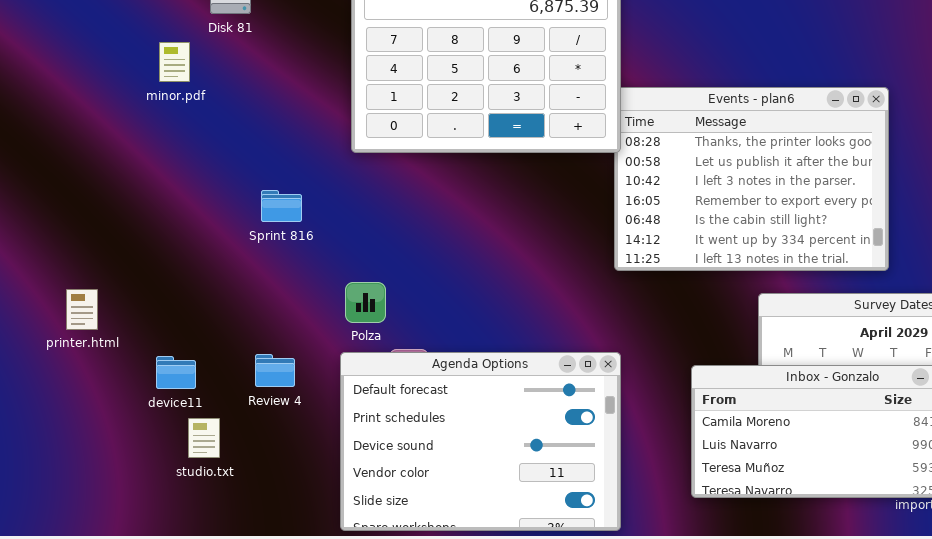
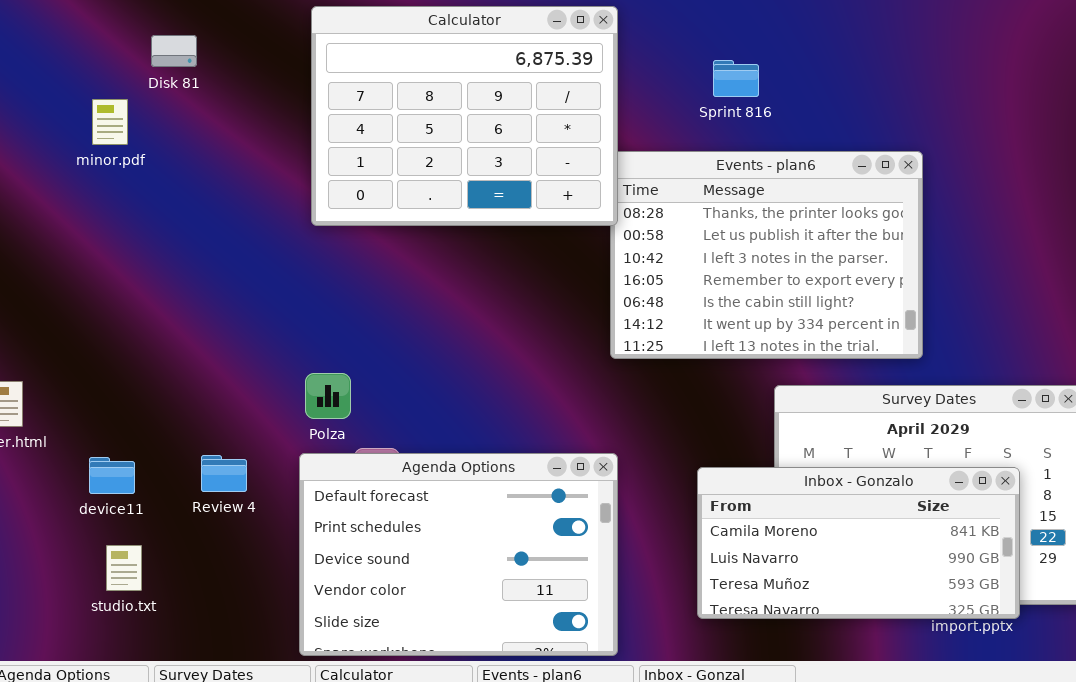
Sprint 816: [261,190,302,222] -> [713,60,759,97], moved
studio.txt: [188,418,220,458] -> [106,545,142,591], moved

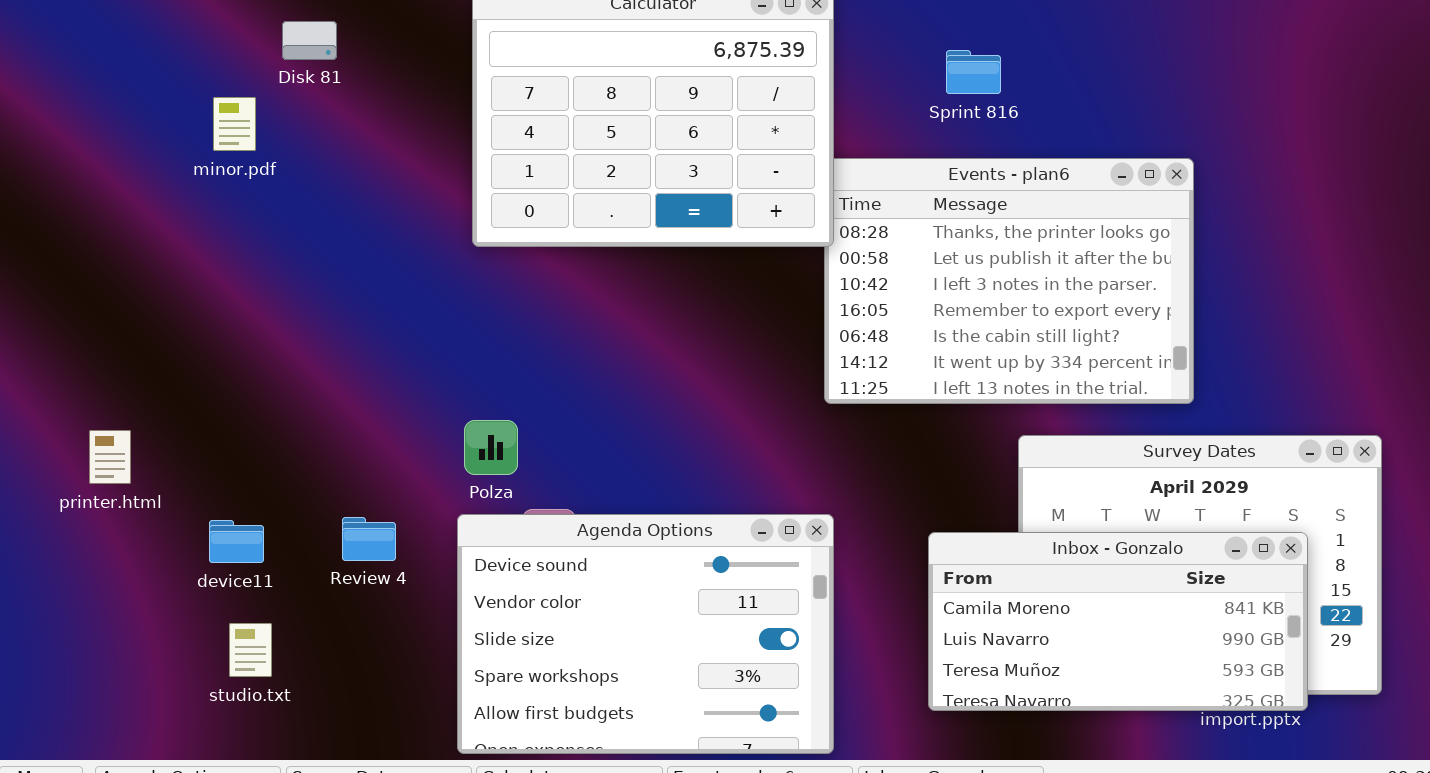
Agenda Options: [299,453,618,656] -> [457,514,834,754], scrolled down 2 rows

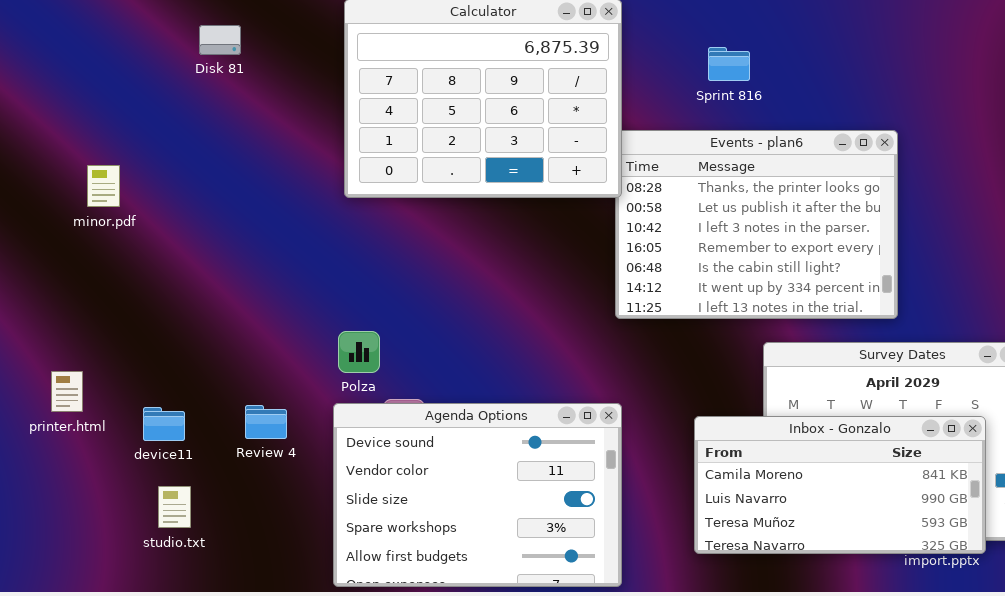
minor.pdf: [213,97,256,151] -> [87,165,120,207], moved
printer.html: [89,430,131,484] -> [51,371,83,412], moved

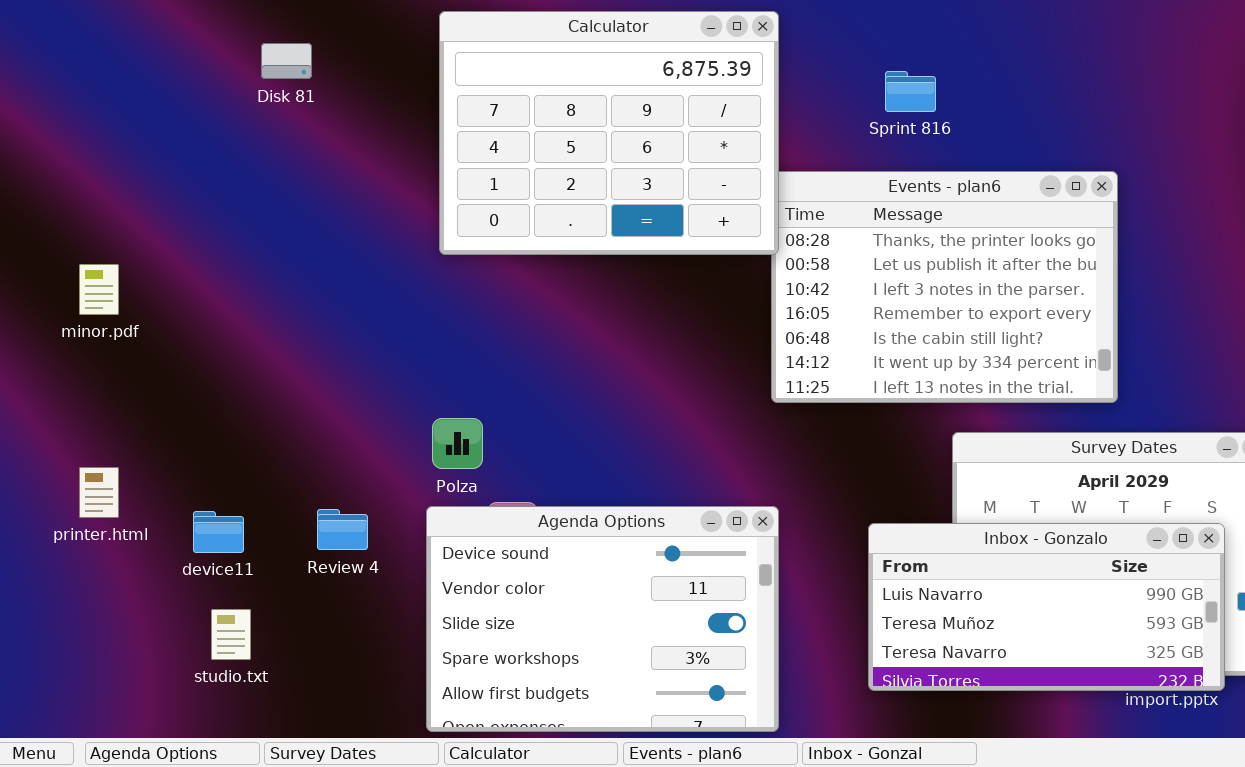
minor.pdf: [87,165,120,207] -> [79,264,119,315], moved
Inbox - Gonzalo: [694,416,986,554] -> [868,523,1225,691], scrolled down 1 row

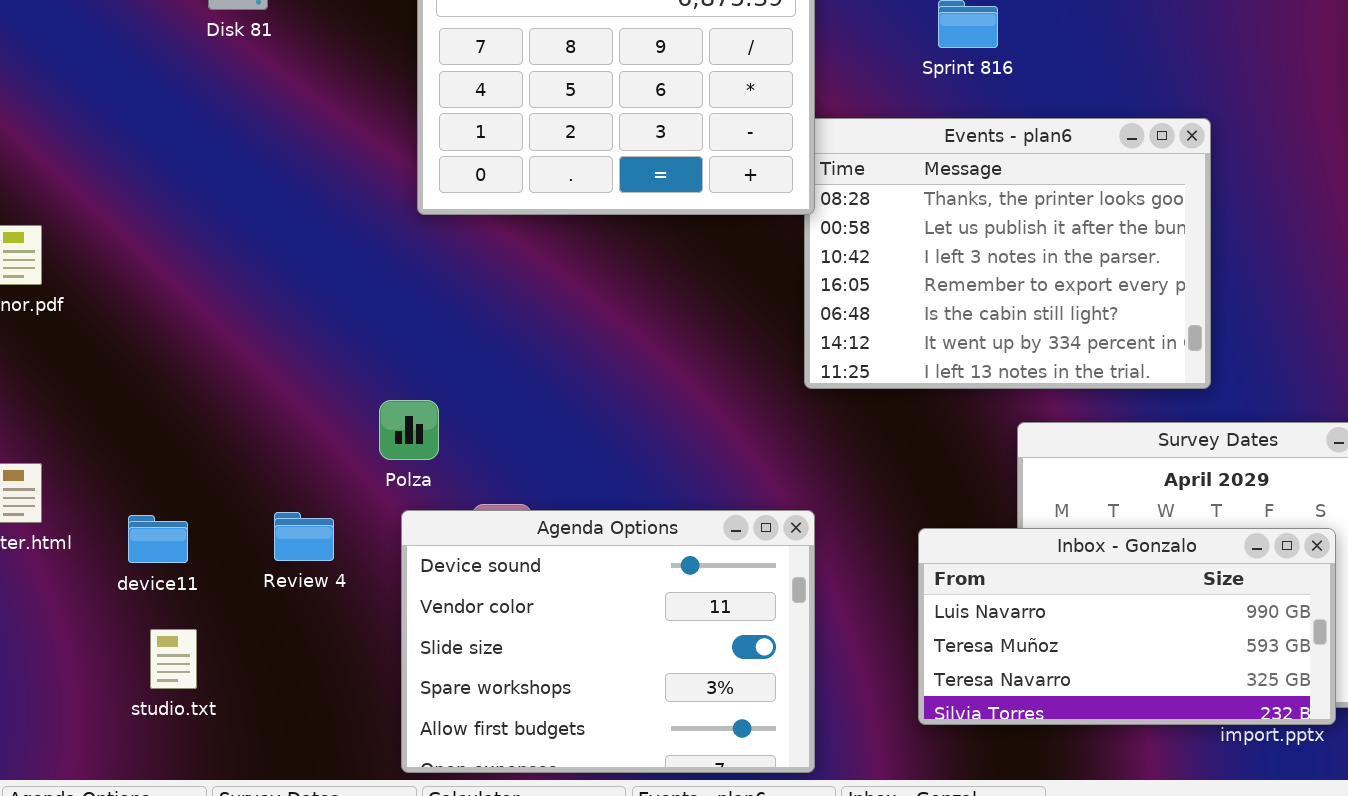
Polza: [432,418,483,469] -> [379,400,439,460], moved

